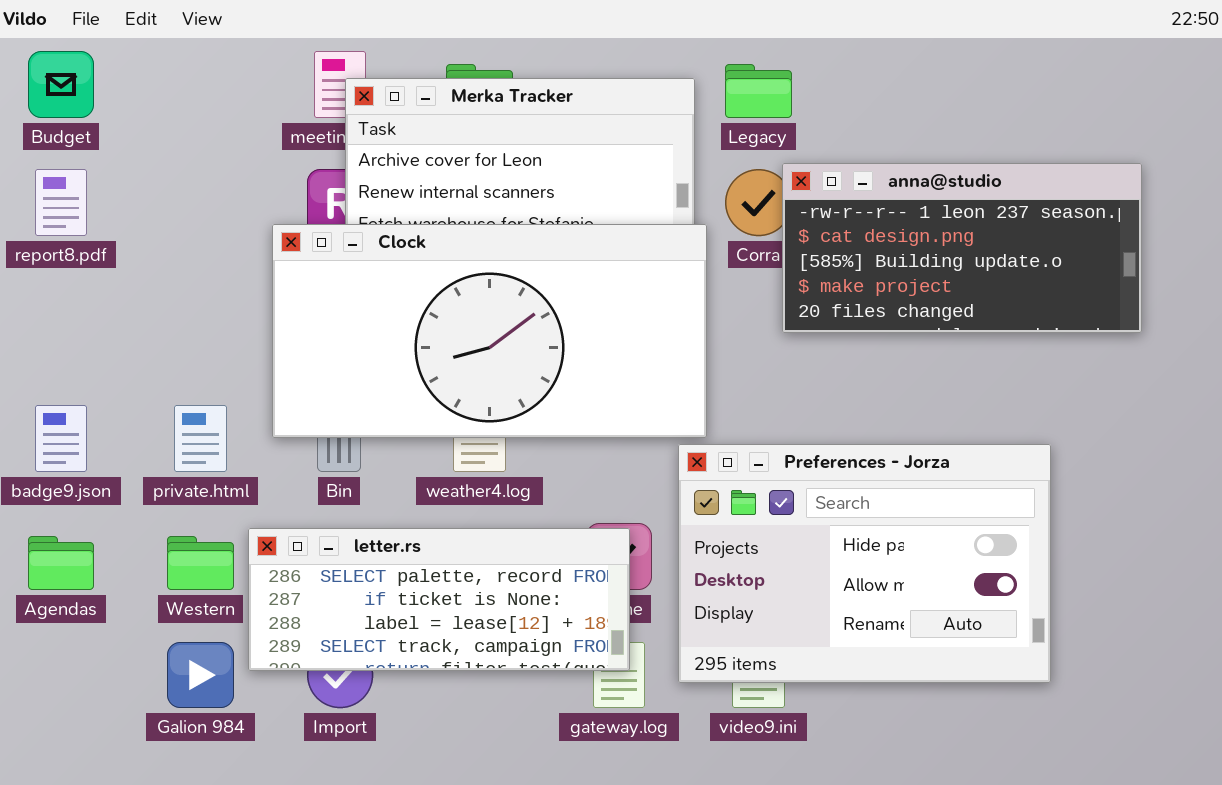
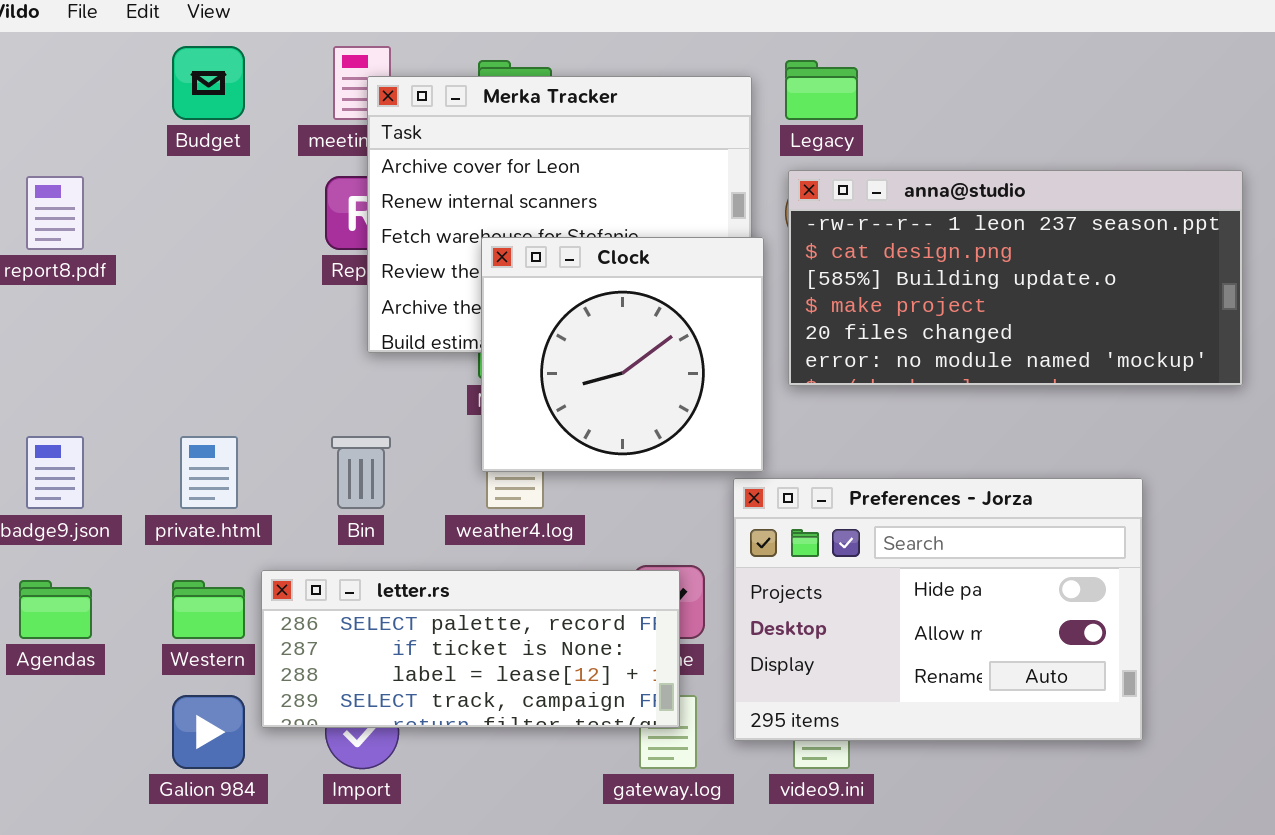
Budget: [28,51,94,118] -> [172,46,245,120], moved
anna@studio: [782,163,1142,333] -> [788,170,1243,386], resized
Clock: [272,224,707,438] -> [481,237,764,472], resized

